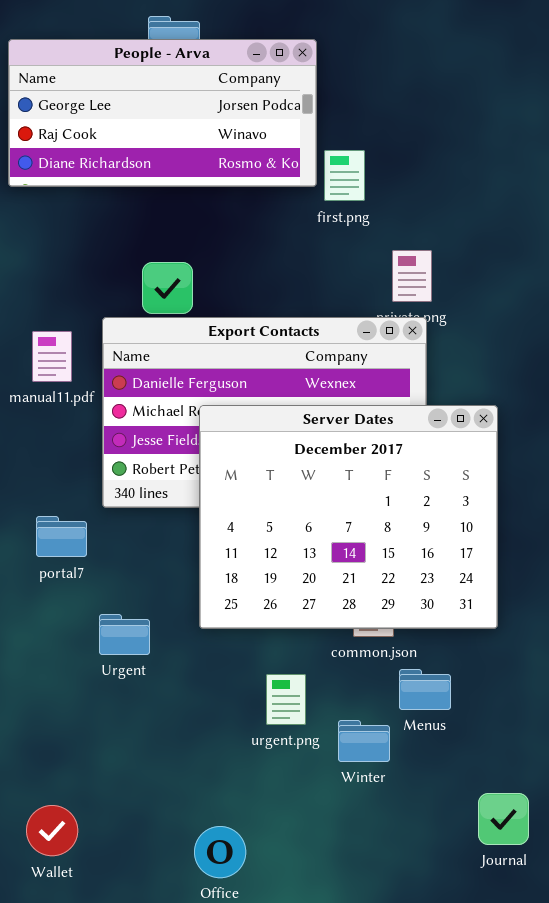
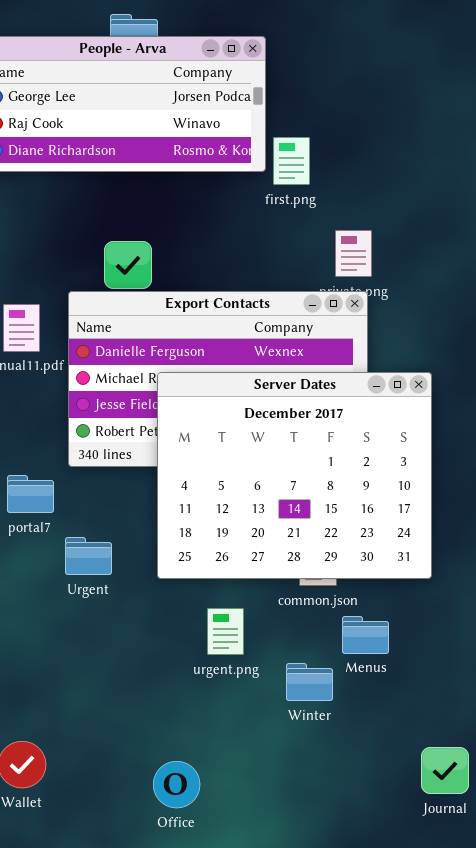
Urgent: [99,614,150,655] -> [65,537,112,575], moved
urgent.png: [266,674,306,725] -> [207,608,244,655], moved
Journal: [478,793,529,845] -> [421,747,469,794], moved

